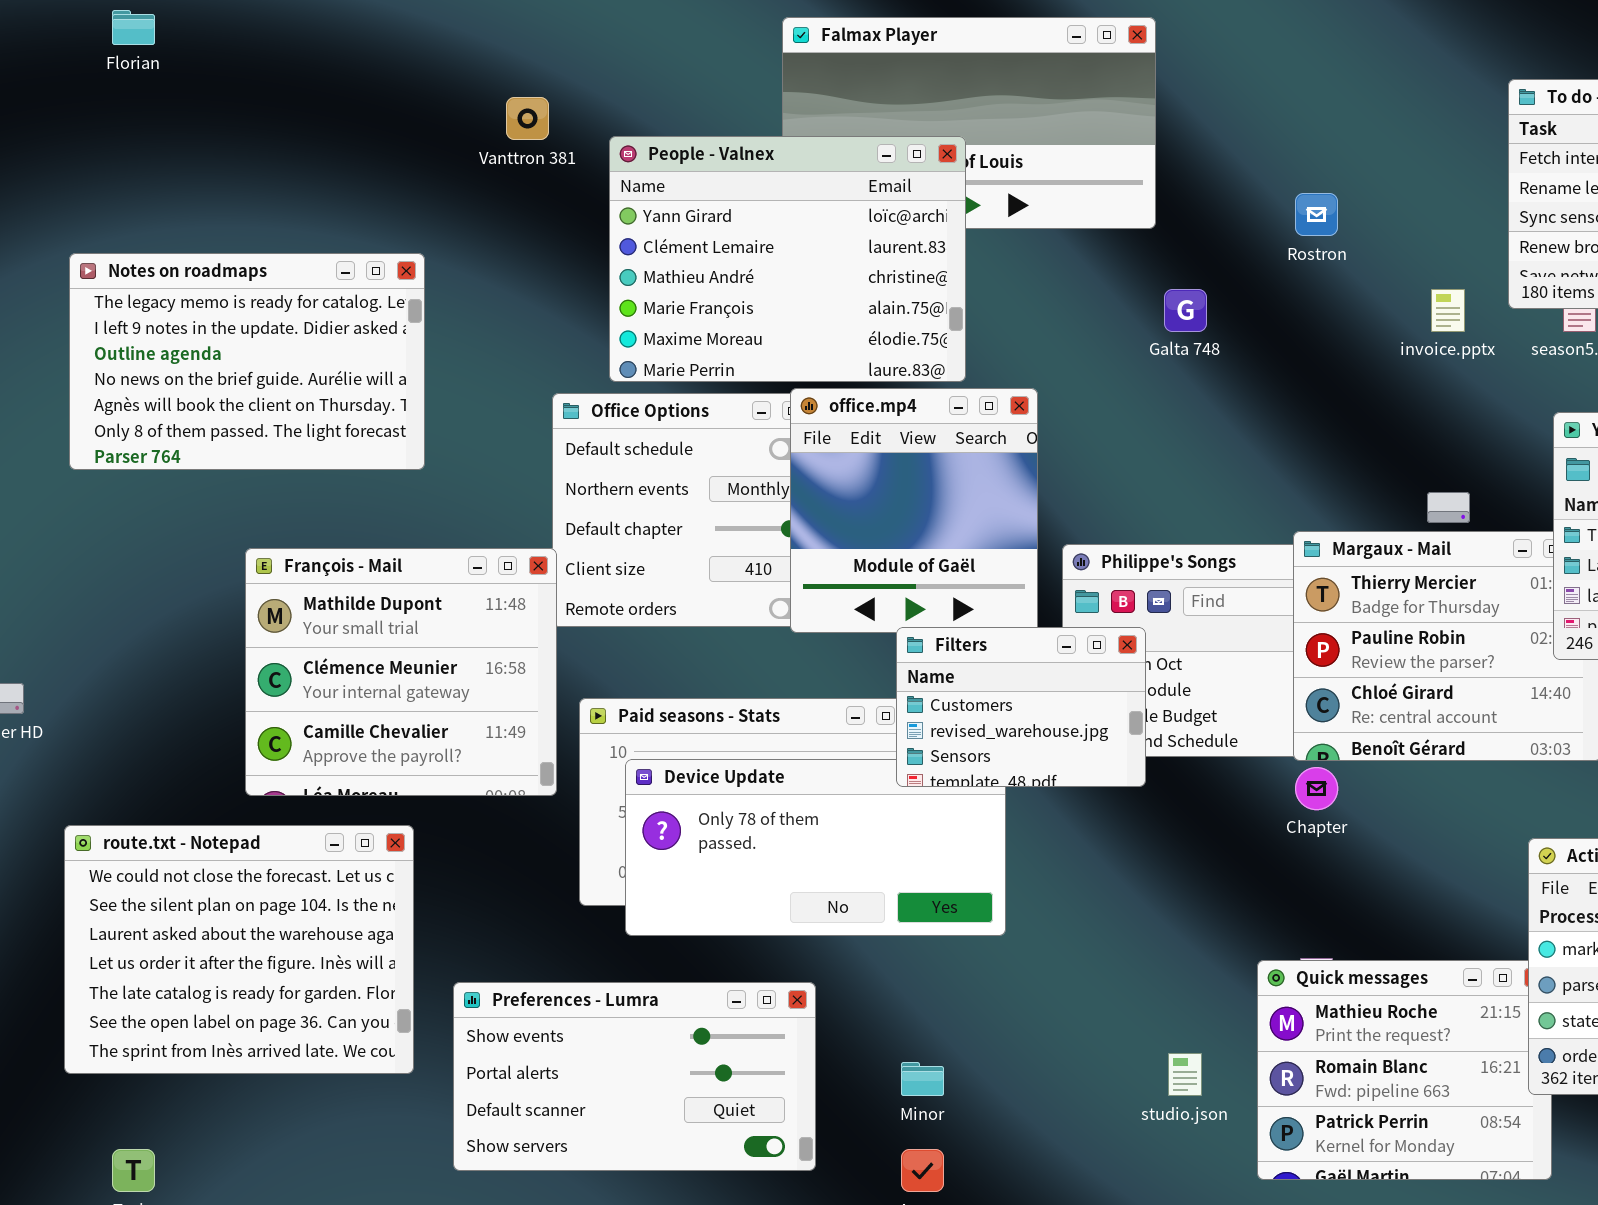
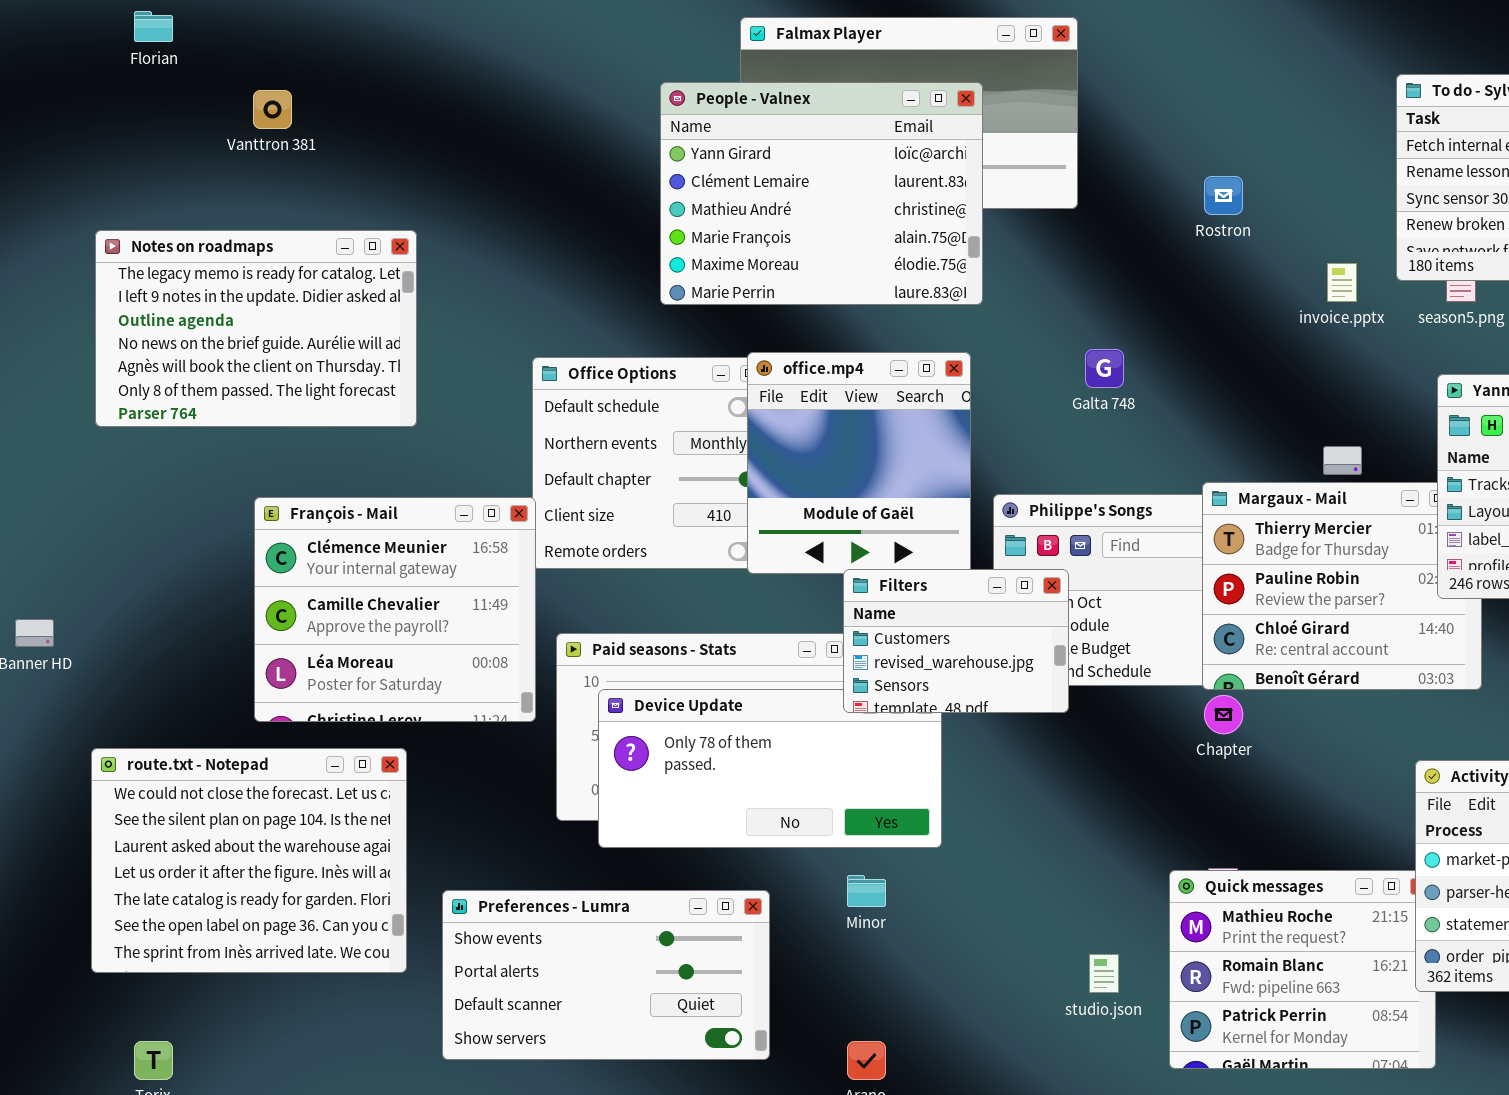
Vanttron 381: [506,97,549,140] -> [253,90,292,129], moved
People - Valnex: [609,136,966,382] -> [660,82,983,305], moved
Galta 748: [1164,289,1207,332] -> [1085,349,1124,388], moved
François - Mail: [245,548,557,796] -> [254,497,536,722], scrolled down 1 row
Minor: [901,1062,944,1096] -> [847,875,886,907], moved

